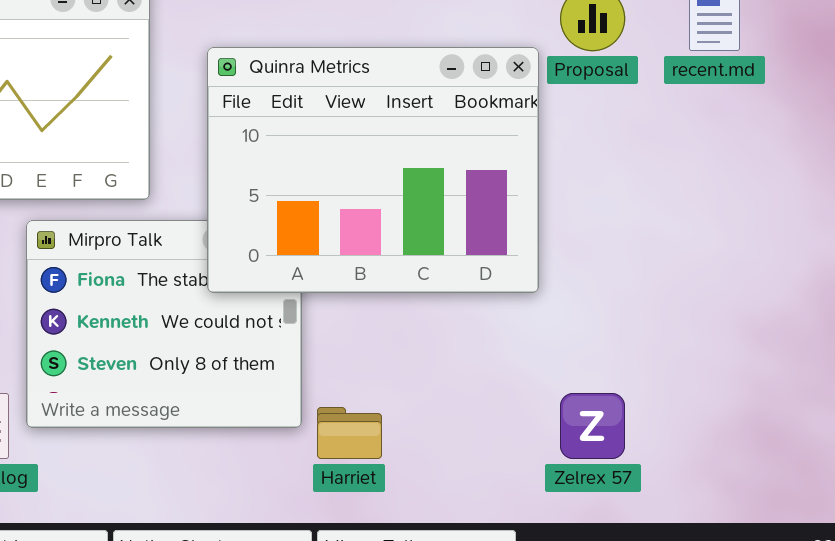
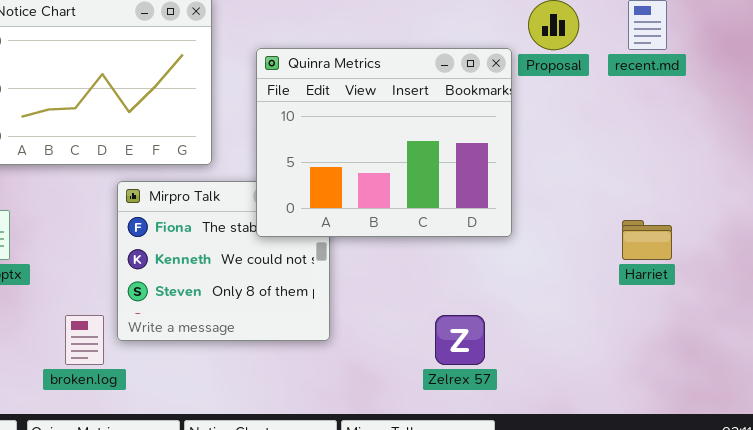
Zelrex 57: [560,393,625,459] -> [435,315,485,365], moved
Harriet: [317,407,382,459] -> [622,220,672,260], moved

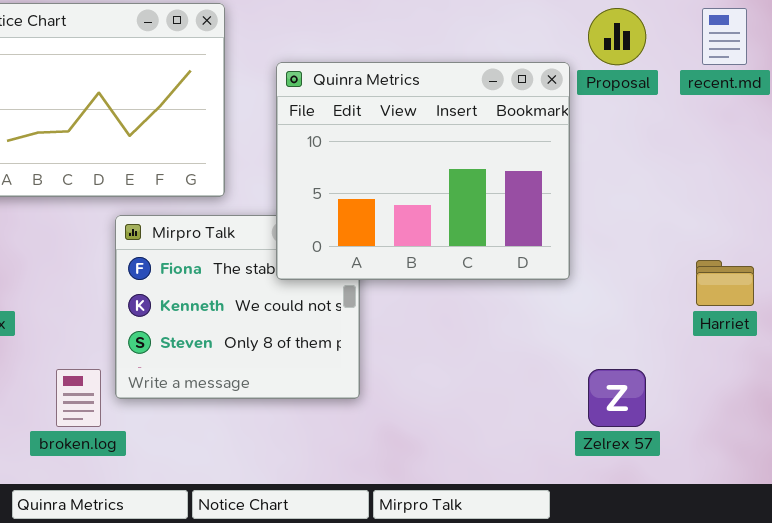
Zelrex 57: [435,315,485,365] -> [588,369,646,427], moved

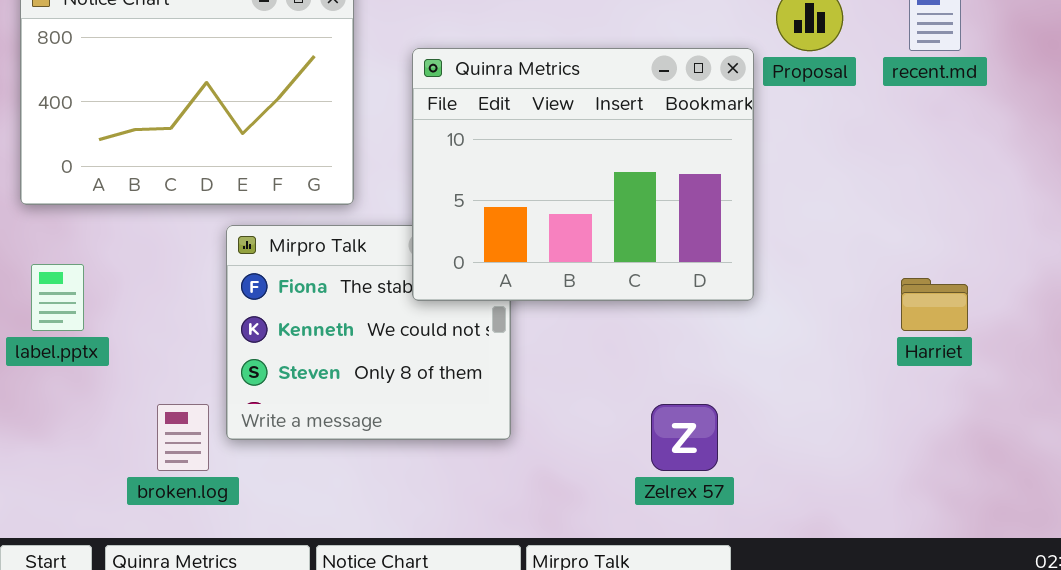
Zelrex 57: [588,369,646,427] -> [651,404,718,471], moved

